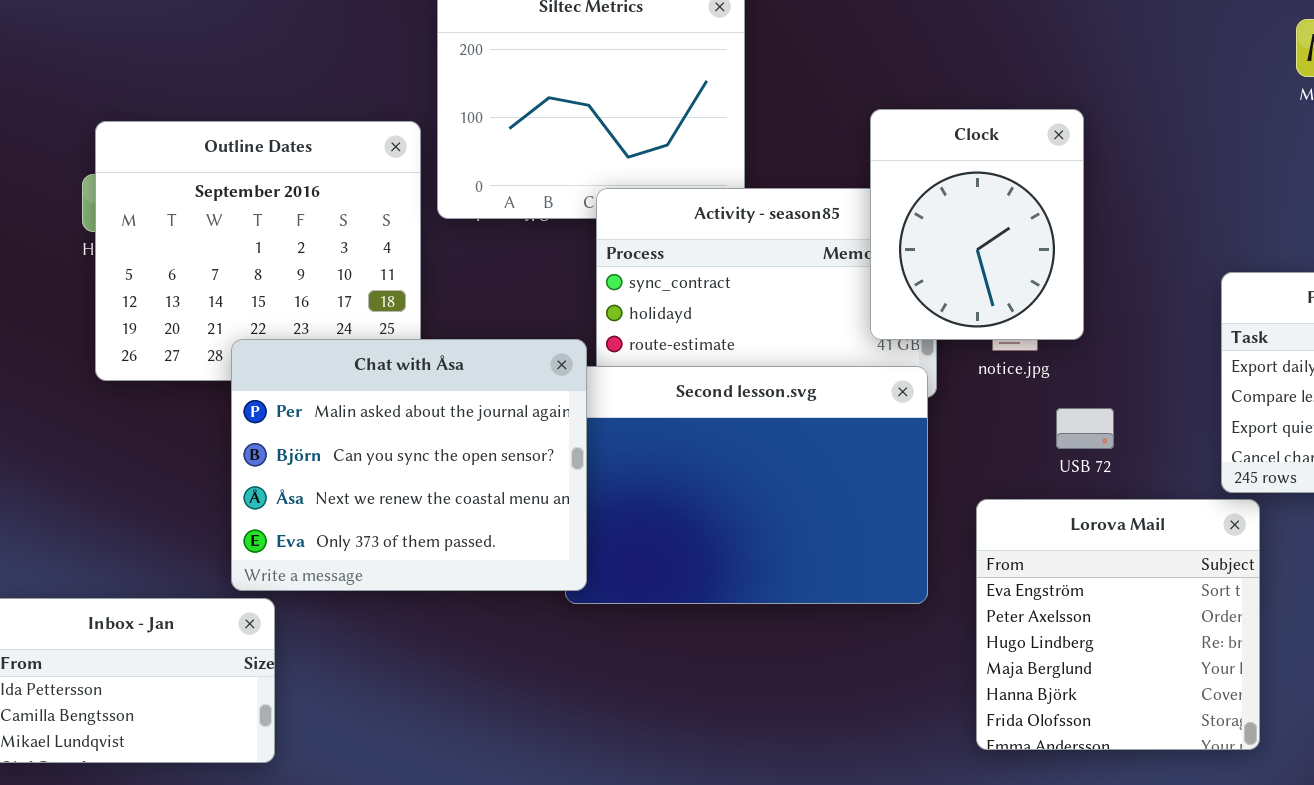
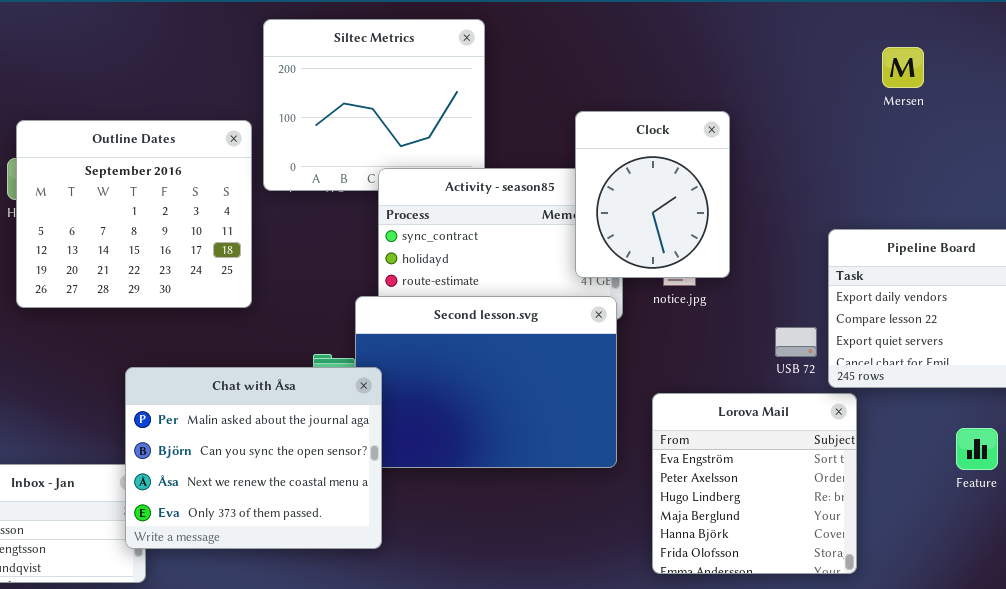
Chat with Åsa: [231,339,587,591] -> [125,367,382,549], moved
USB 72: [1056,408,1114,449] -> [775,327,817,357], moved

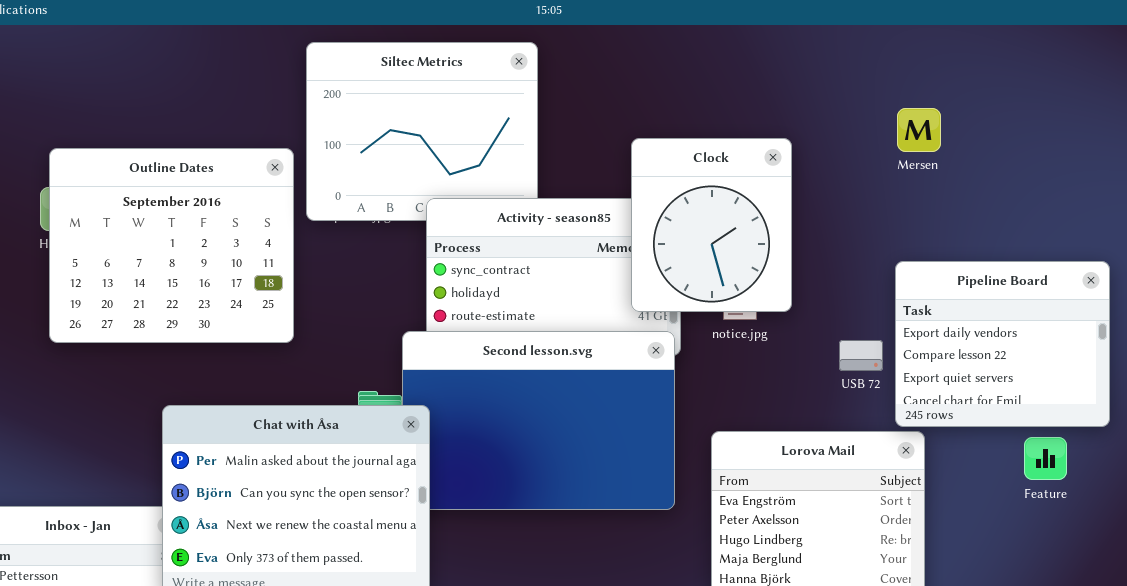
Mersen: [882,47,924,88] -> [897,108,941,152], moved
USB 72: [775,327,817,357] -> [839,340,883,371], moved
Feature: [956,428,998,470] -> [1024,437,1067,480], moved

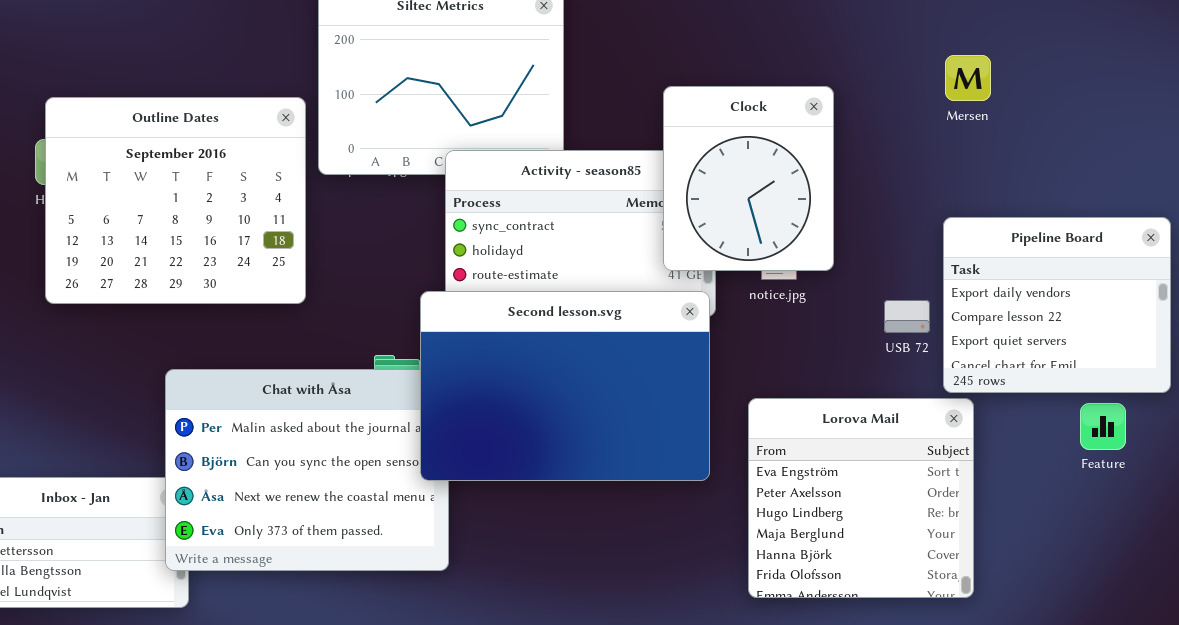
Second lesson.svg: [402,331,675,510] -> [420,291,710,481], raised

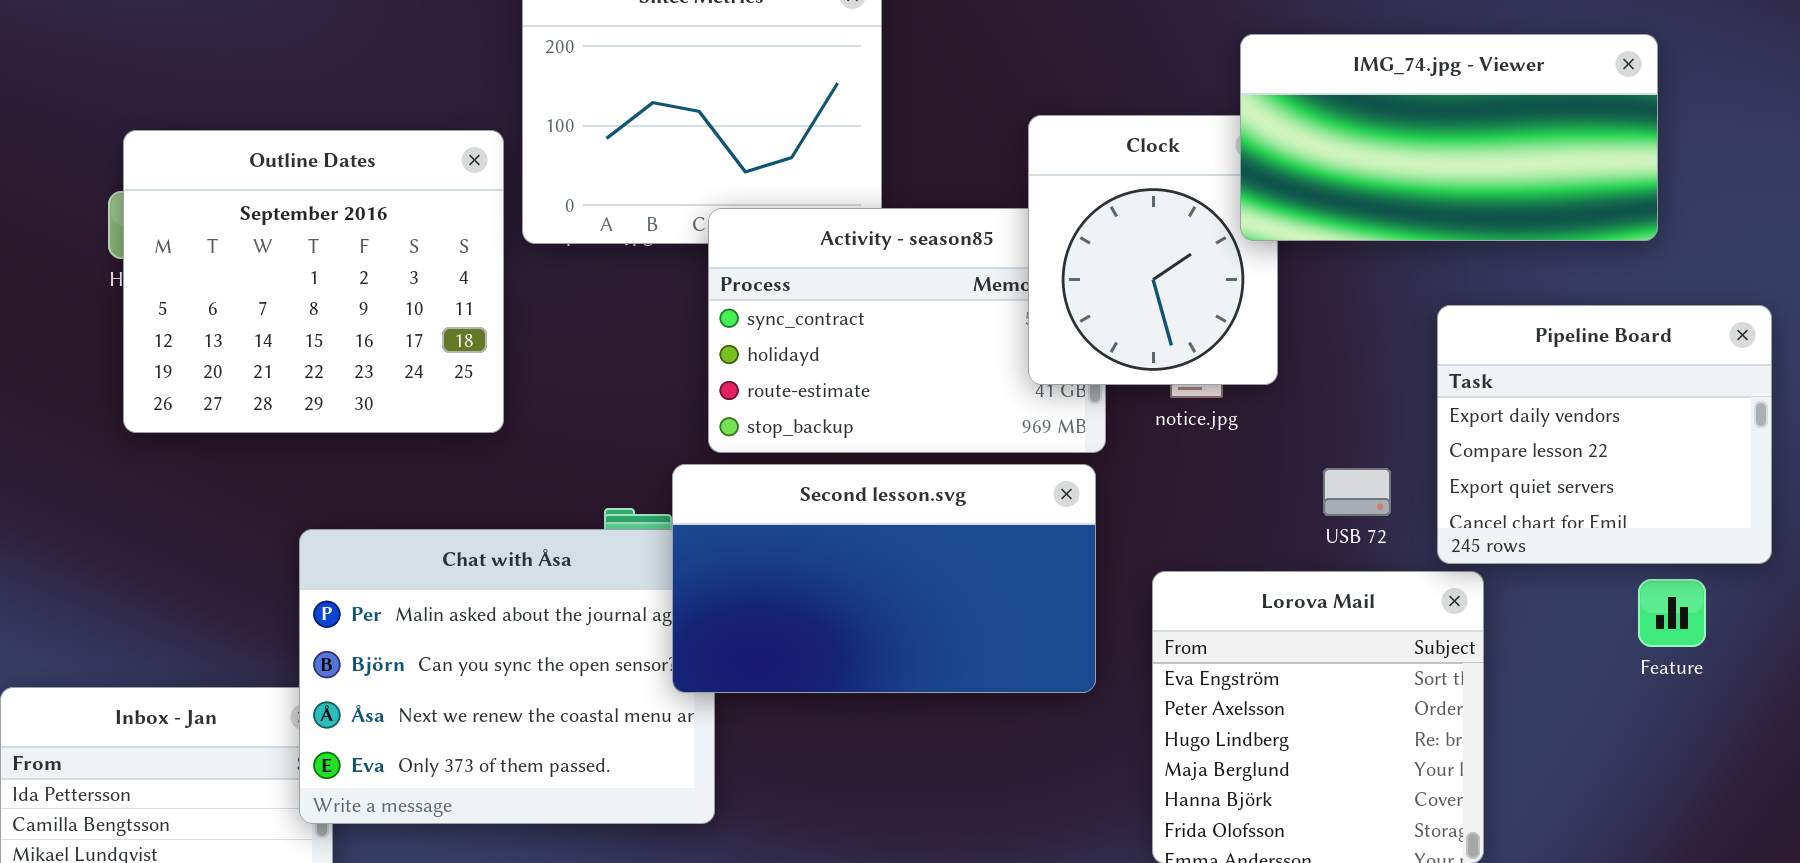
IMG_74.jpg - Viewer: none -> [1240,34,1658,241], opened
Second lesson.svg: [420,291,710,481] -> [672,464,1096,693], resized
USB 72: [884,300,930,333] -> [1323,468,1391,516], moved

